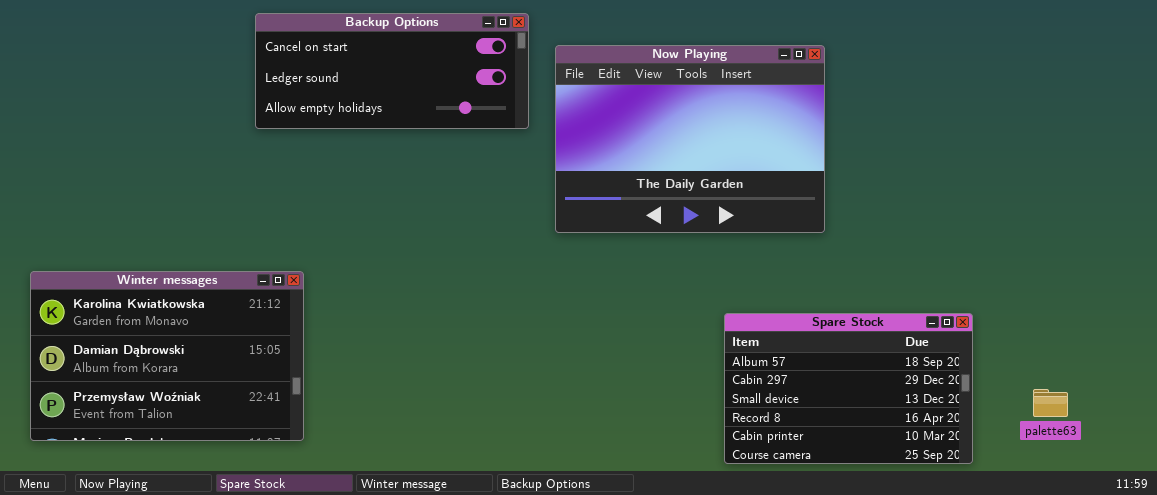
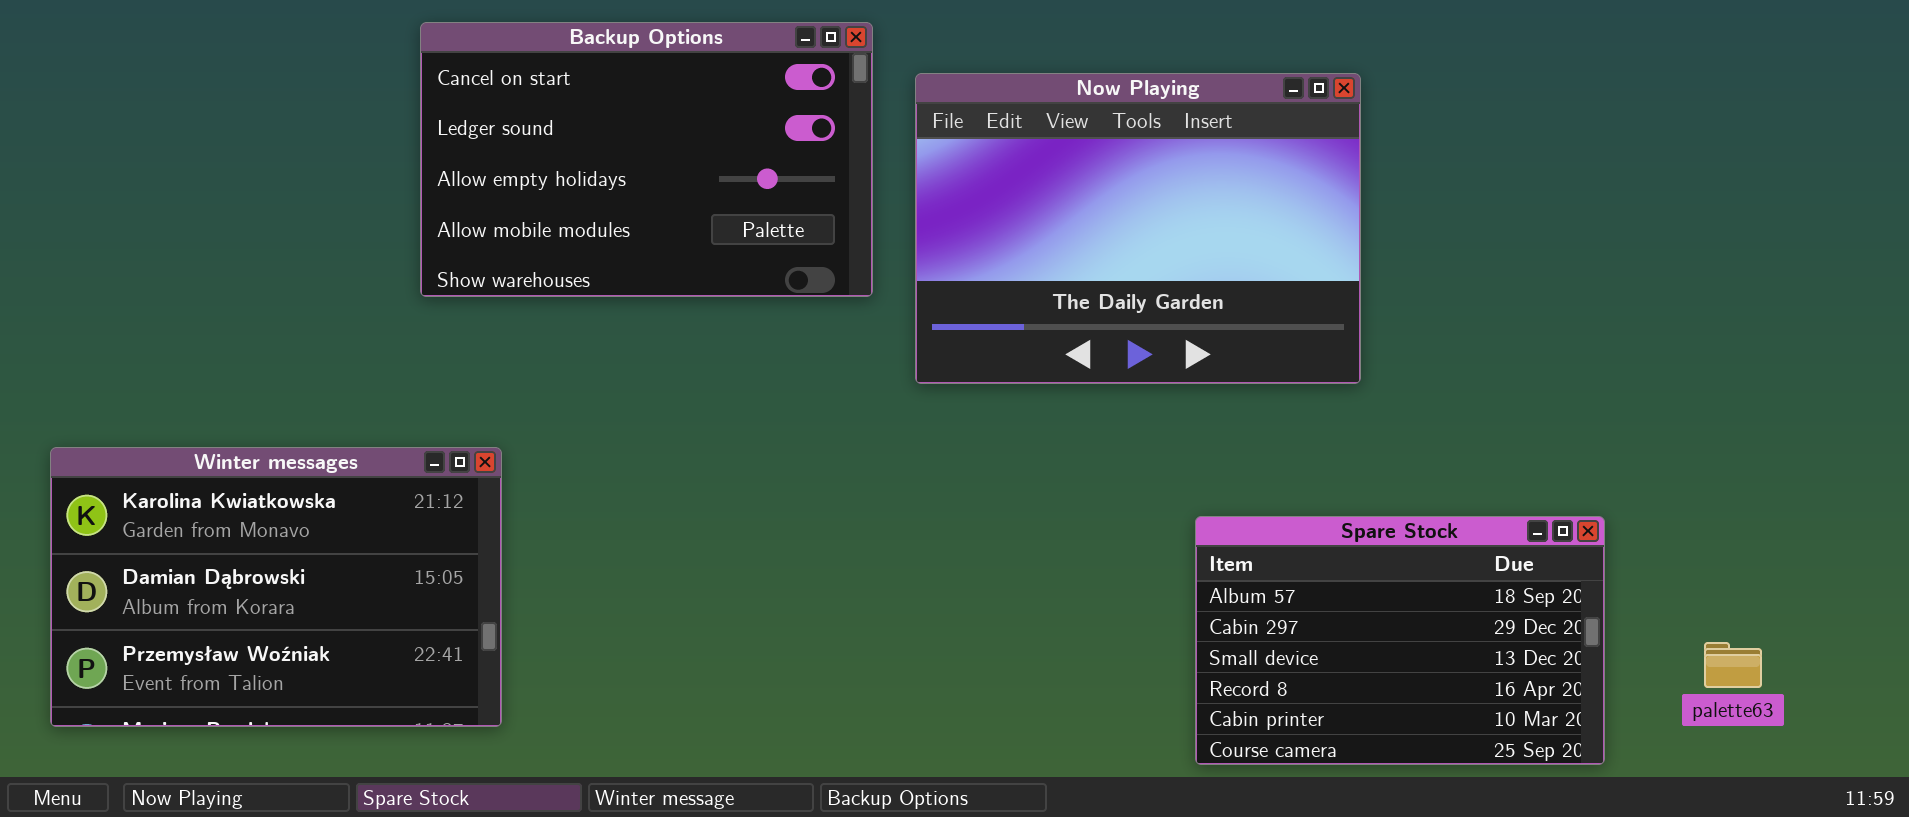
Backup Options: [255,13,529,129] -> [420,22,873,297], resized

